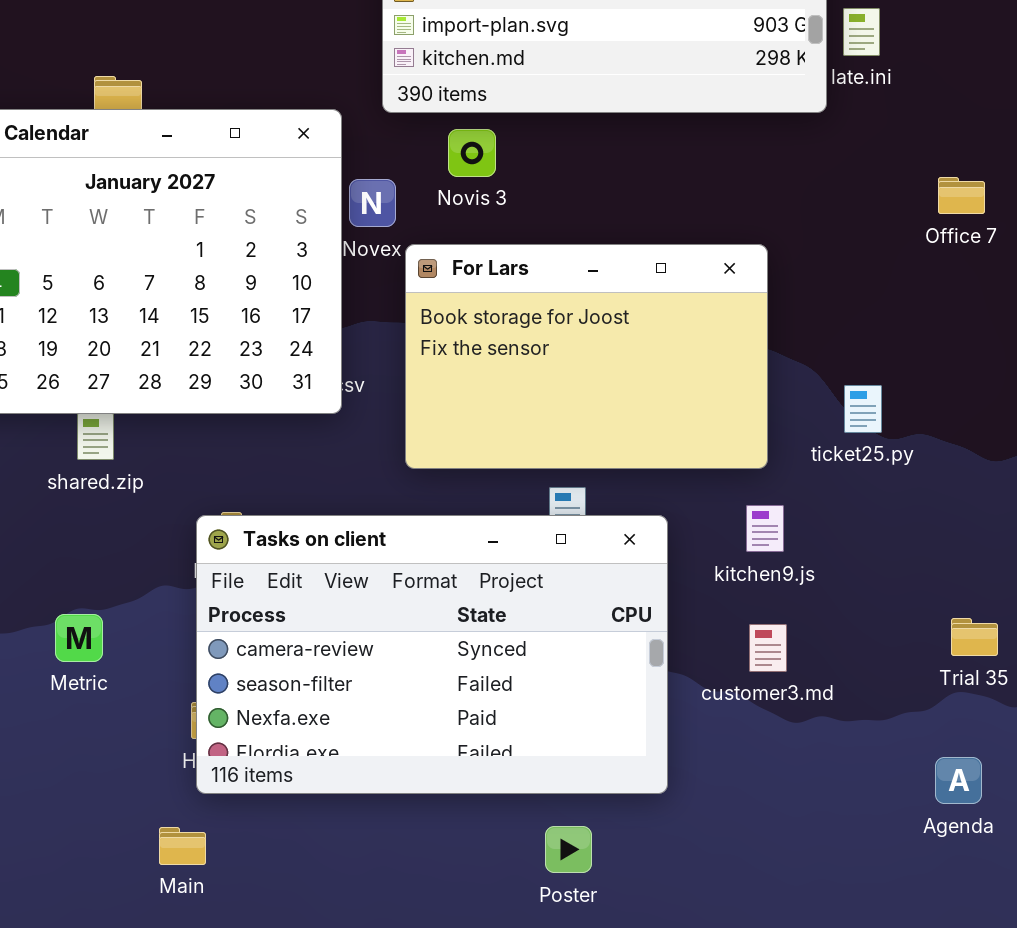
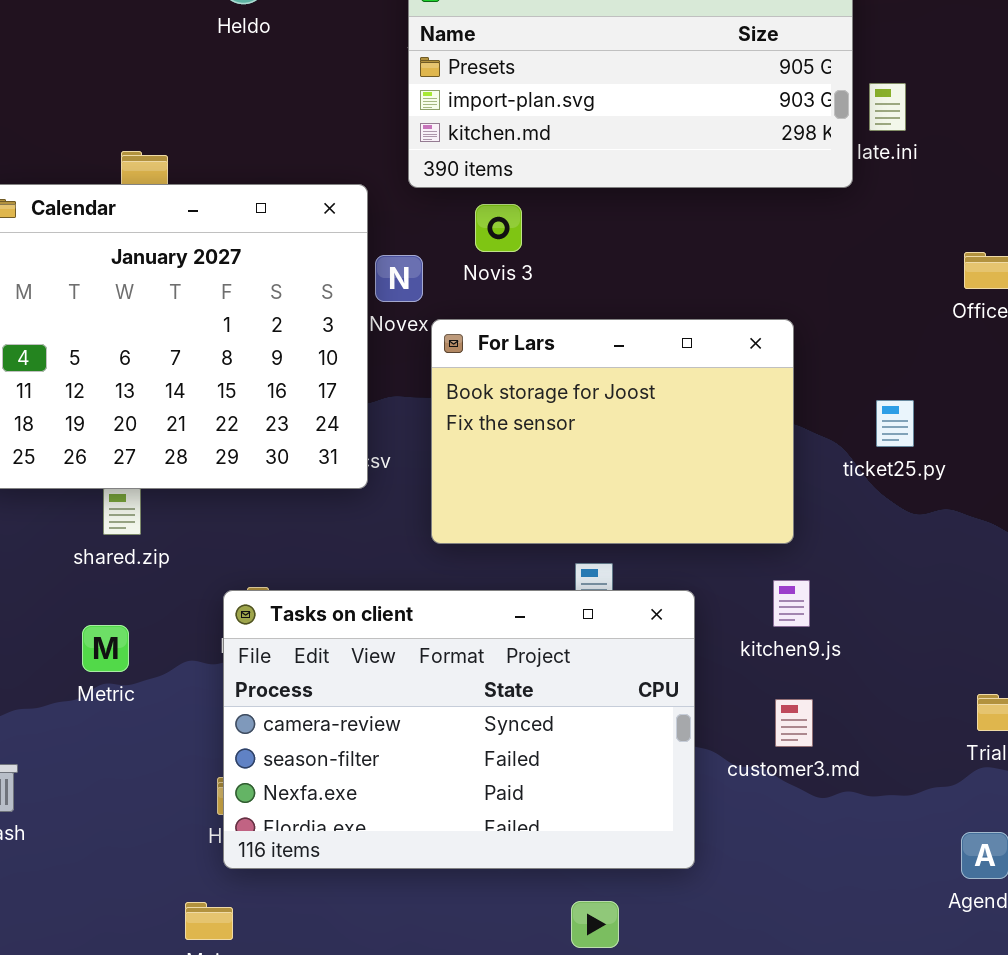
ticket25.py: [844,385,882,433] -> [876,400,914,447], moved
Metric: [55,614,103,662] -> [82,625,129,672], moved

